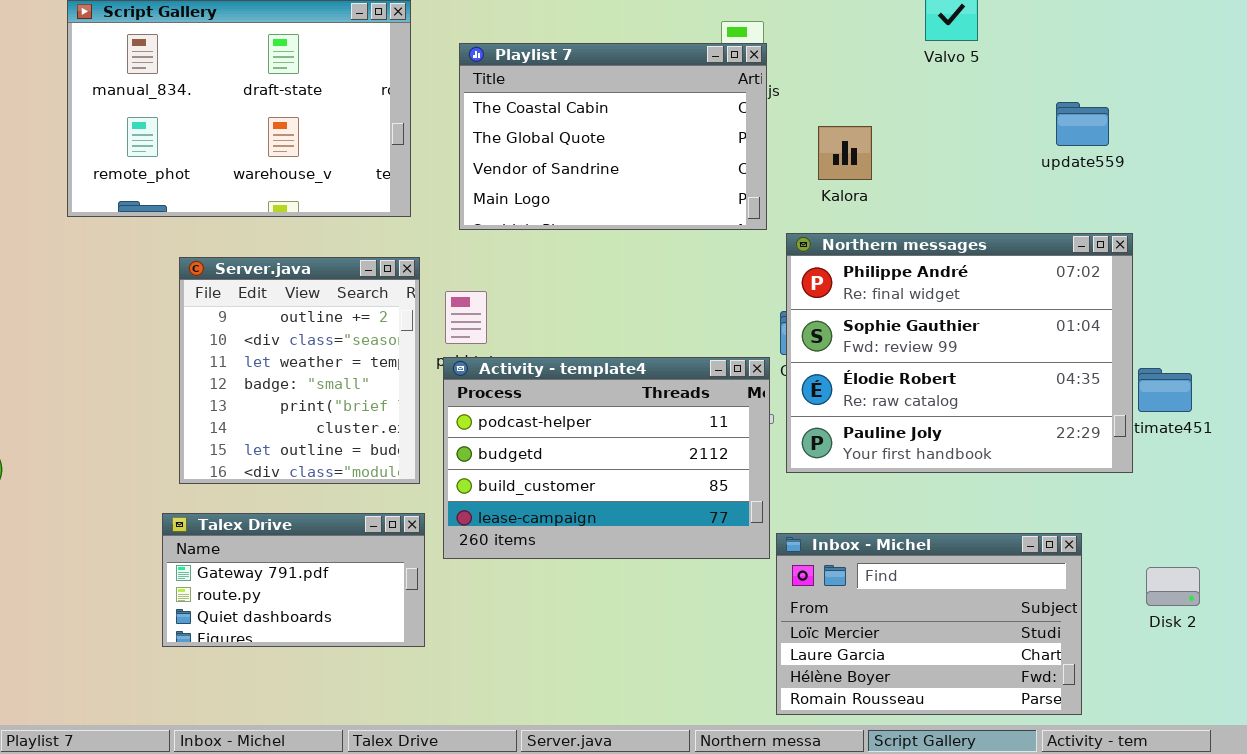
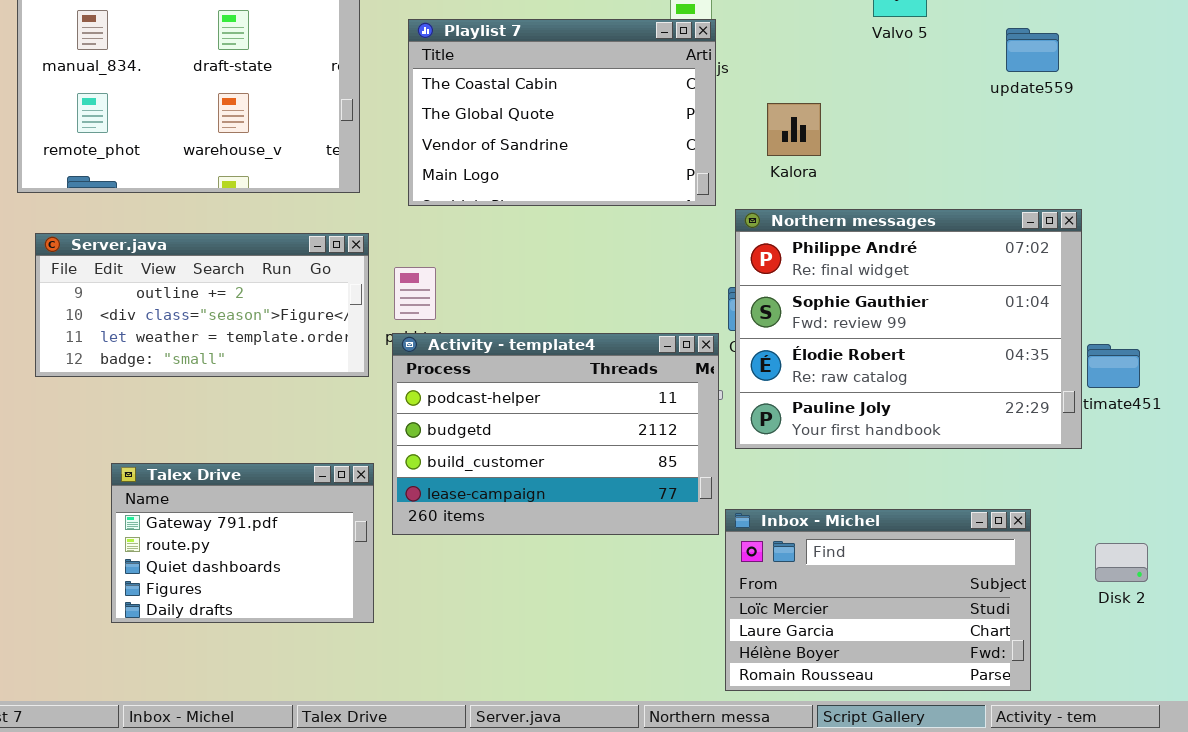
update559: [1056,102,1109,146] -> [1006,28,1059,72], moved
Server.java: [179,257,420,484] -> [35,233,369,377], resized
Talex Drive: [162,513,425,647] -> [111,463,374,623], resized

